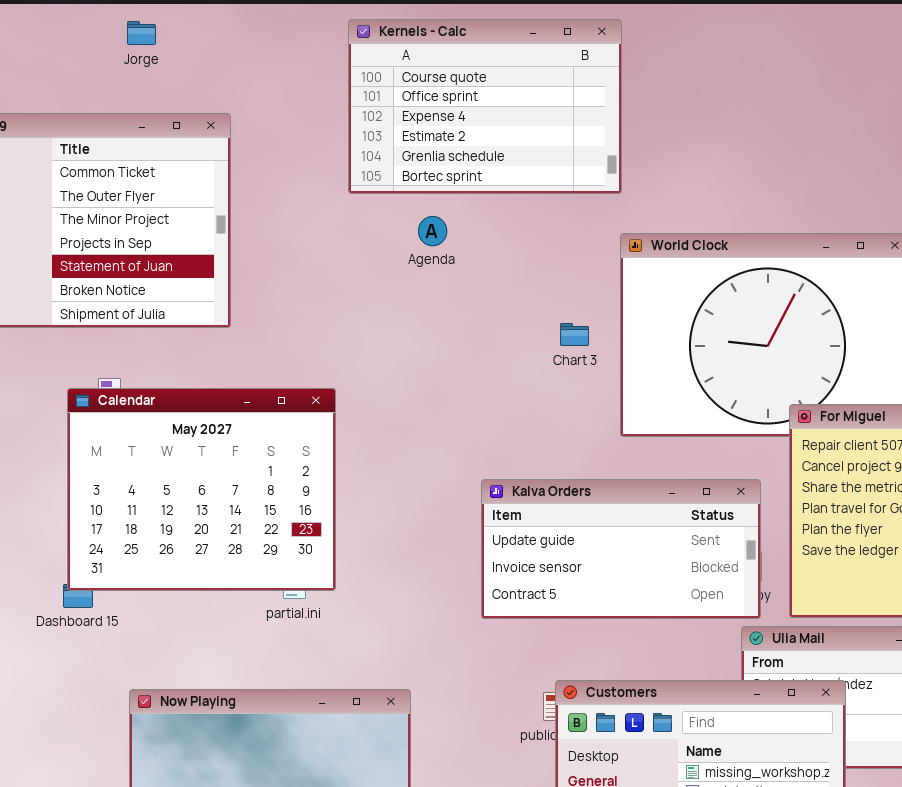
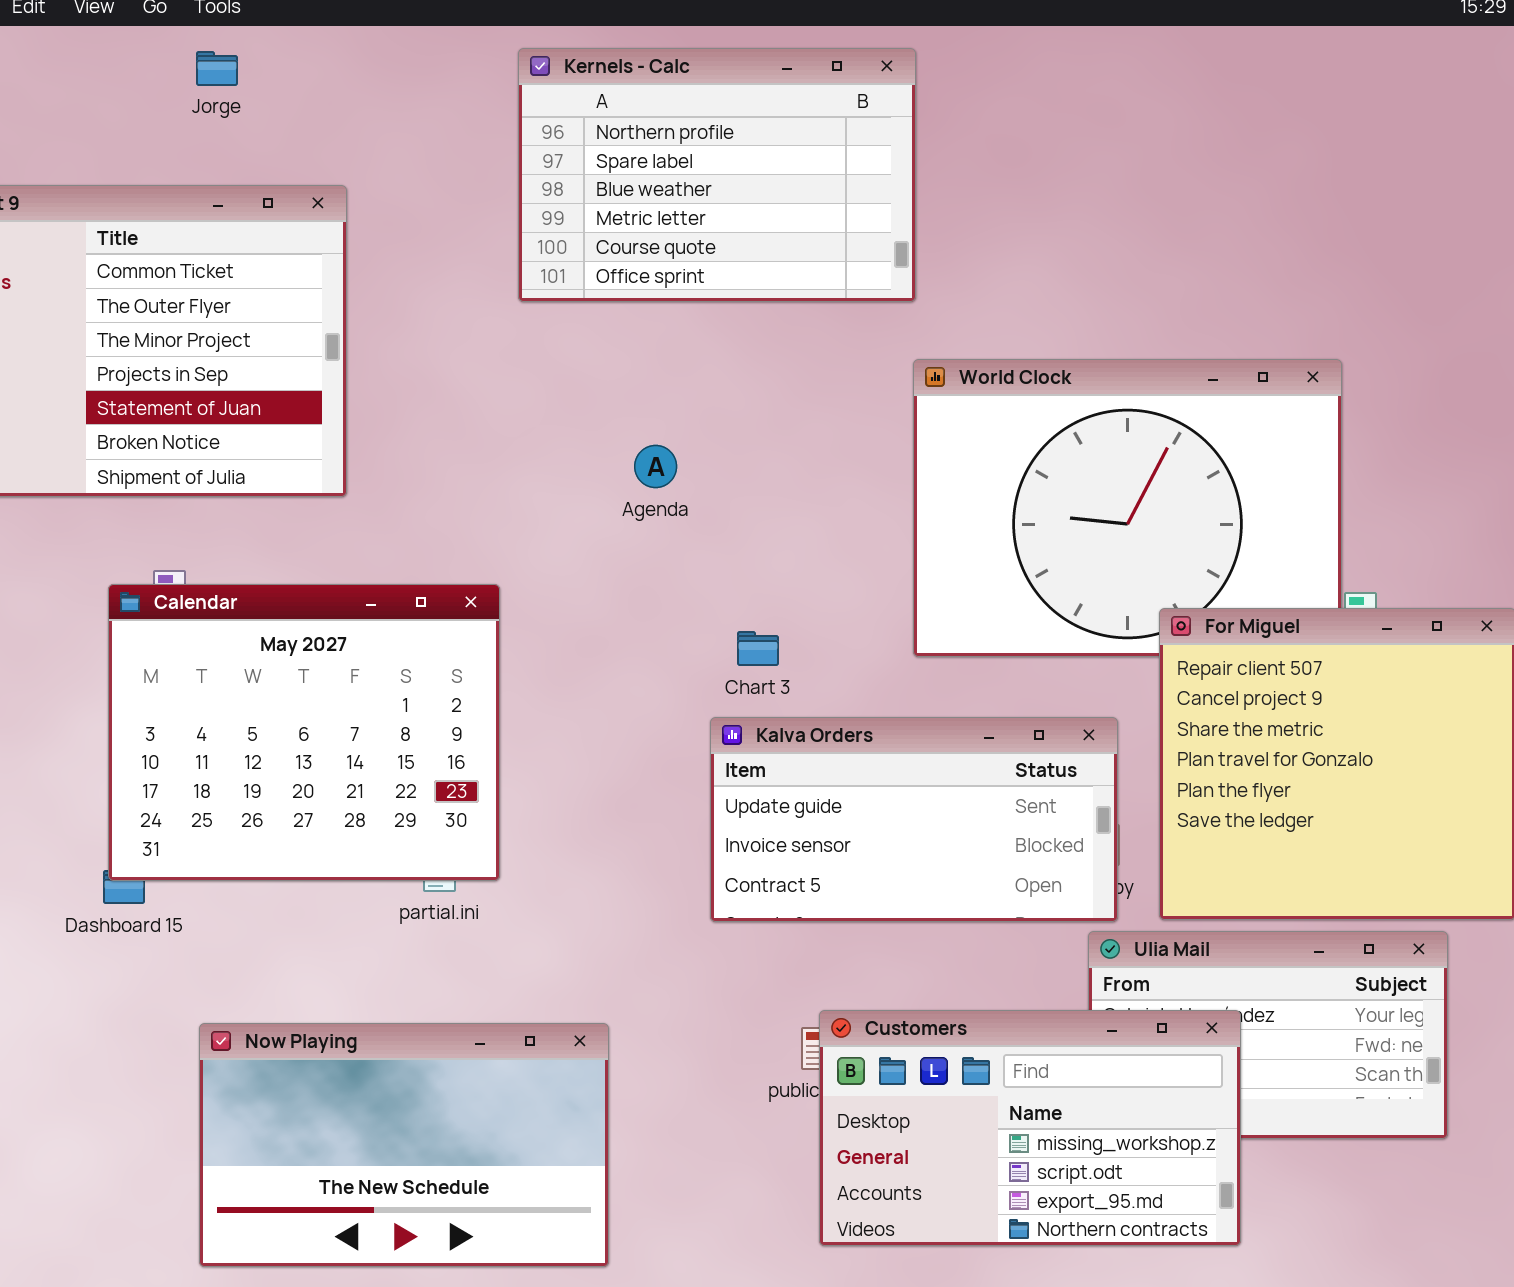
Kernels - Calc: [348,19,622,194] -> [518,48,916,302], scrolled up 4 rows
Agenda: [418,216,447,246] -> [634,445,677,488], moved
Chart 3: [560,323,589,346] -> [737,631,779,666], moved

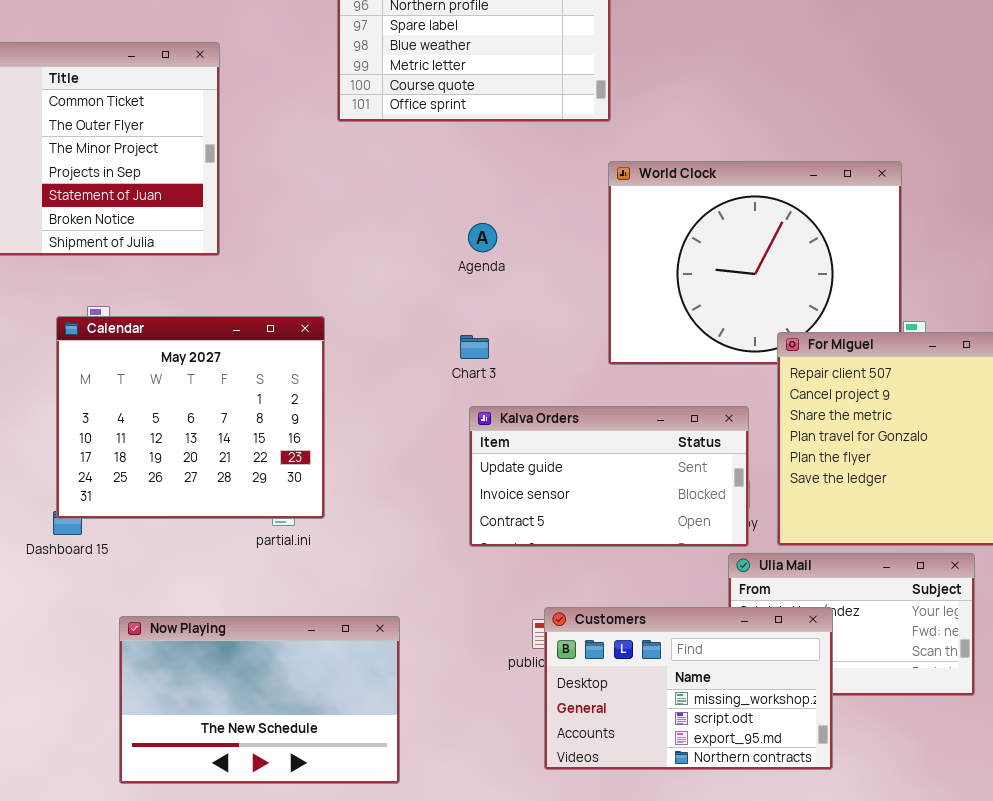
Agenda: [634,445,677,488] -> [468,223,497,252], moved
Chart 3: [737,631,779,666] -> [460,335,489,359], moved

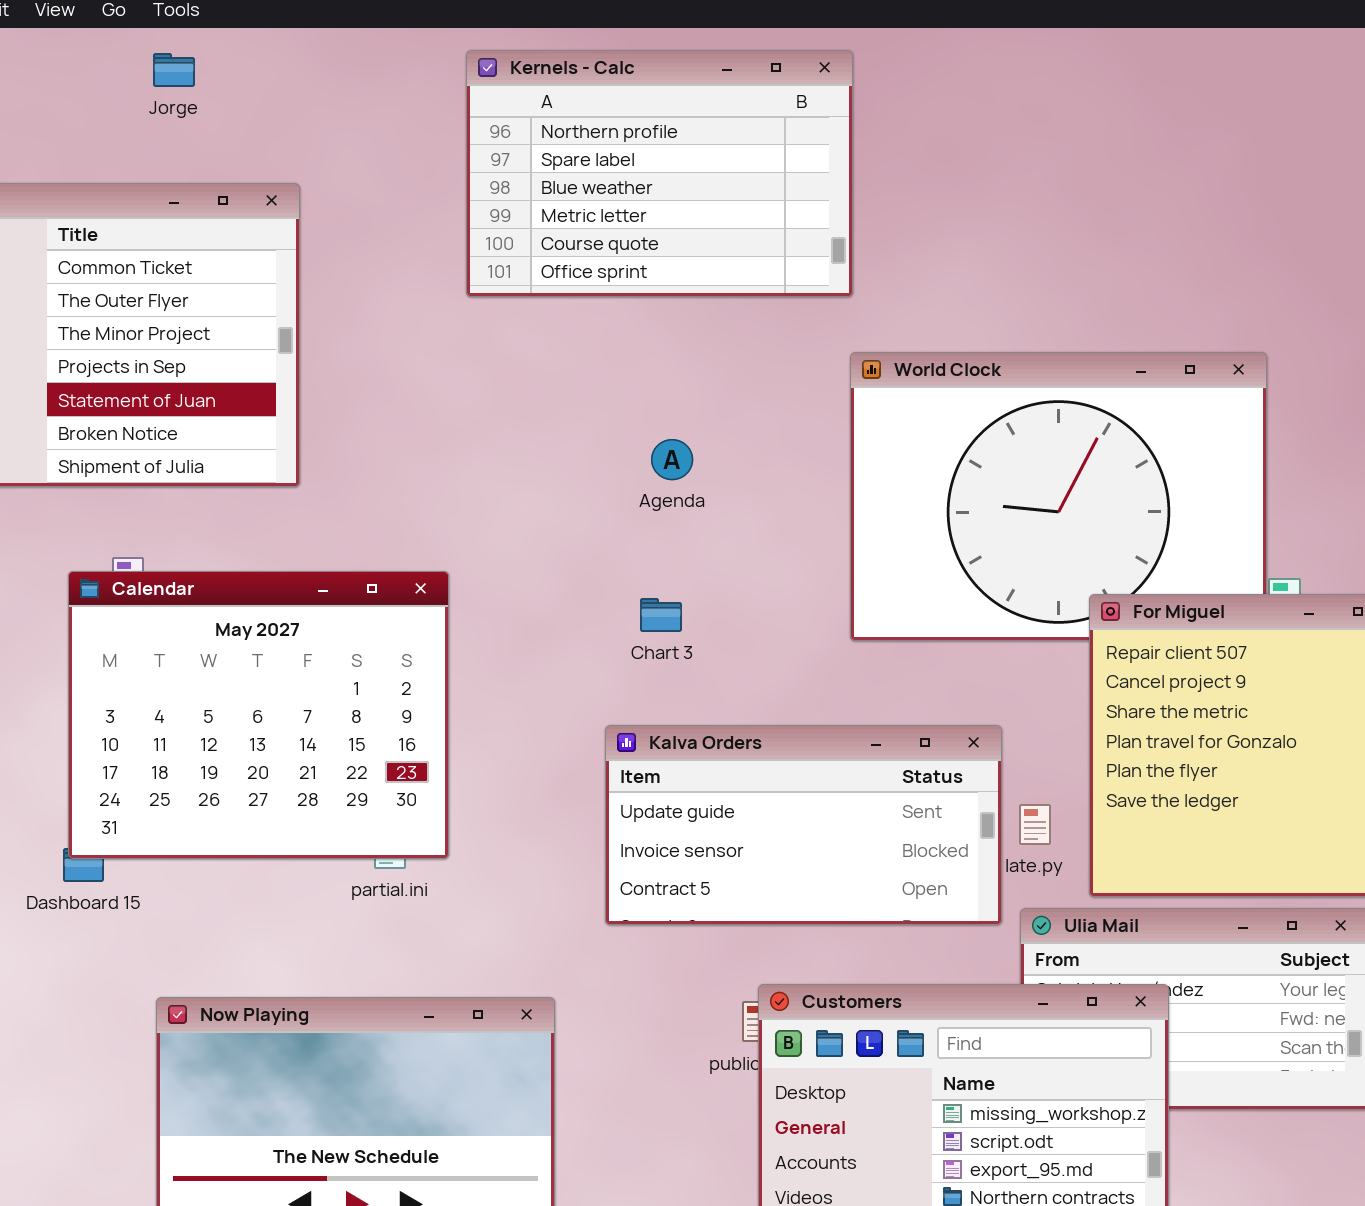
Kalva Orders: [469,406,749,547] -> [605,725,1002,925], moved

